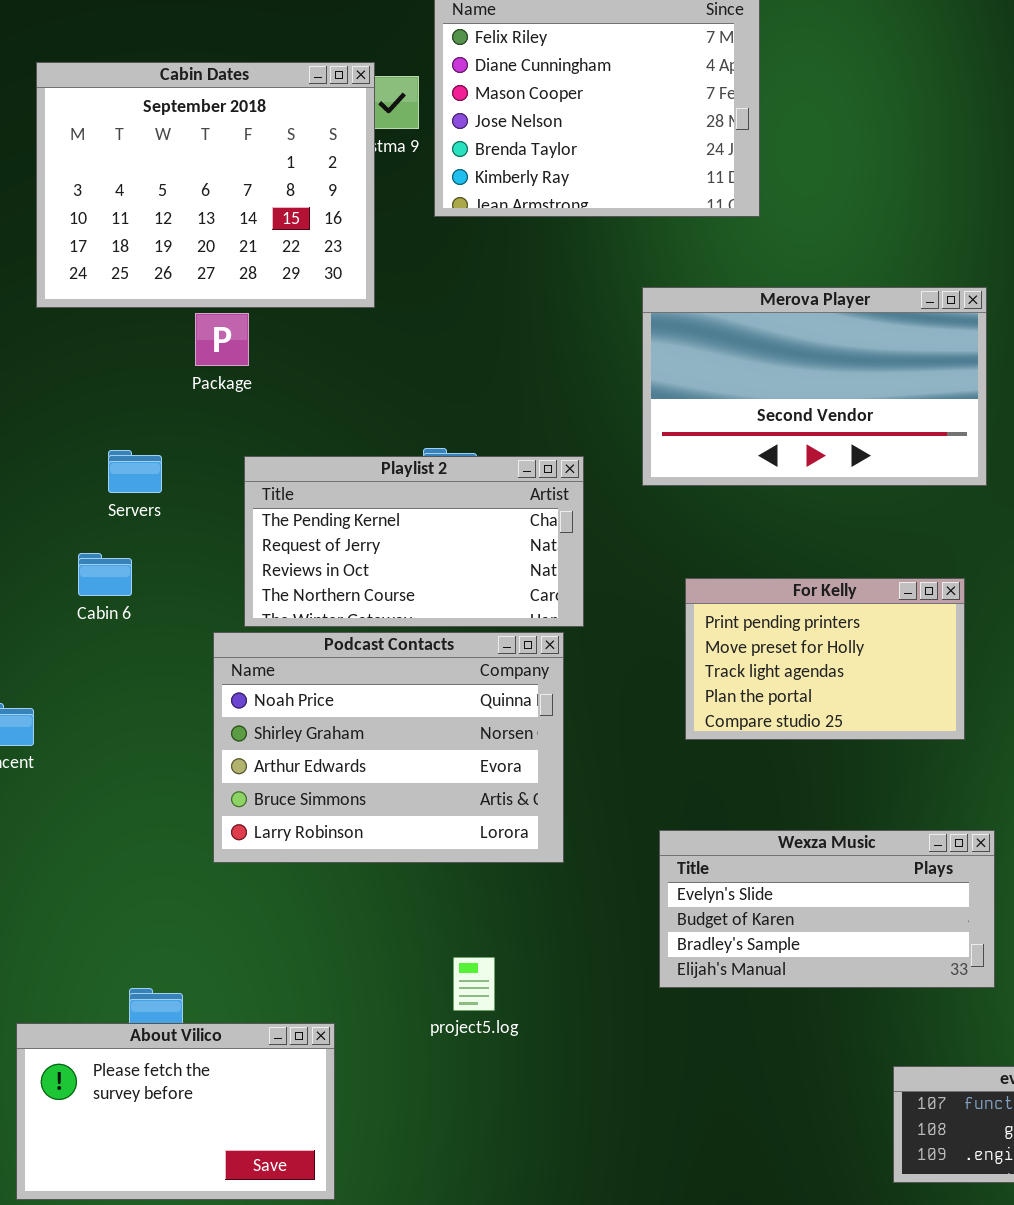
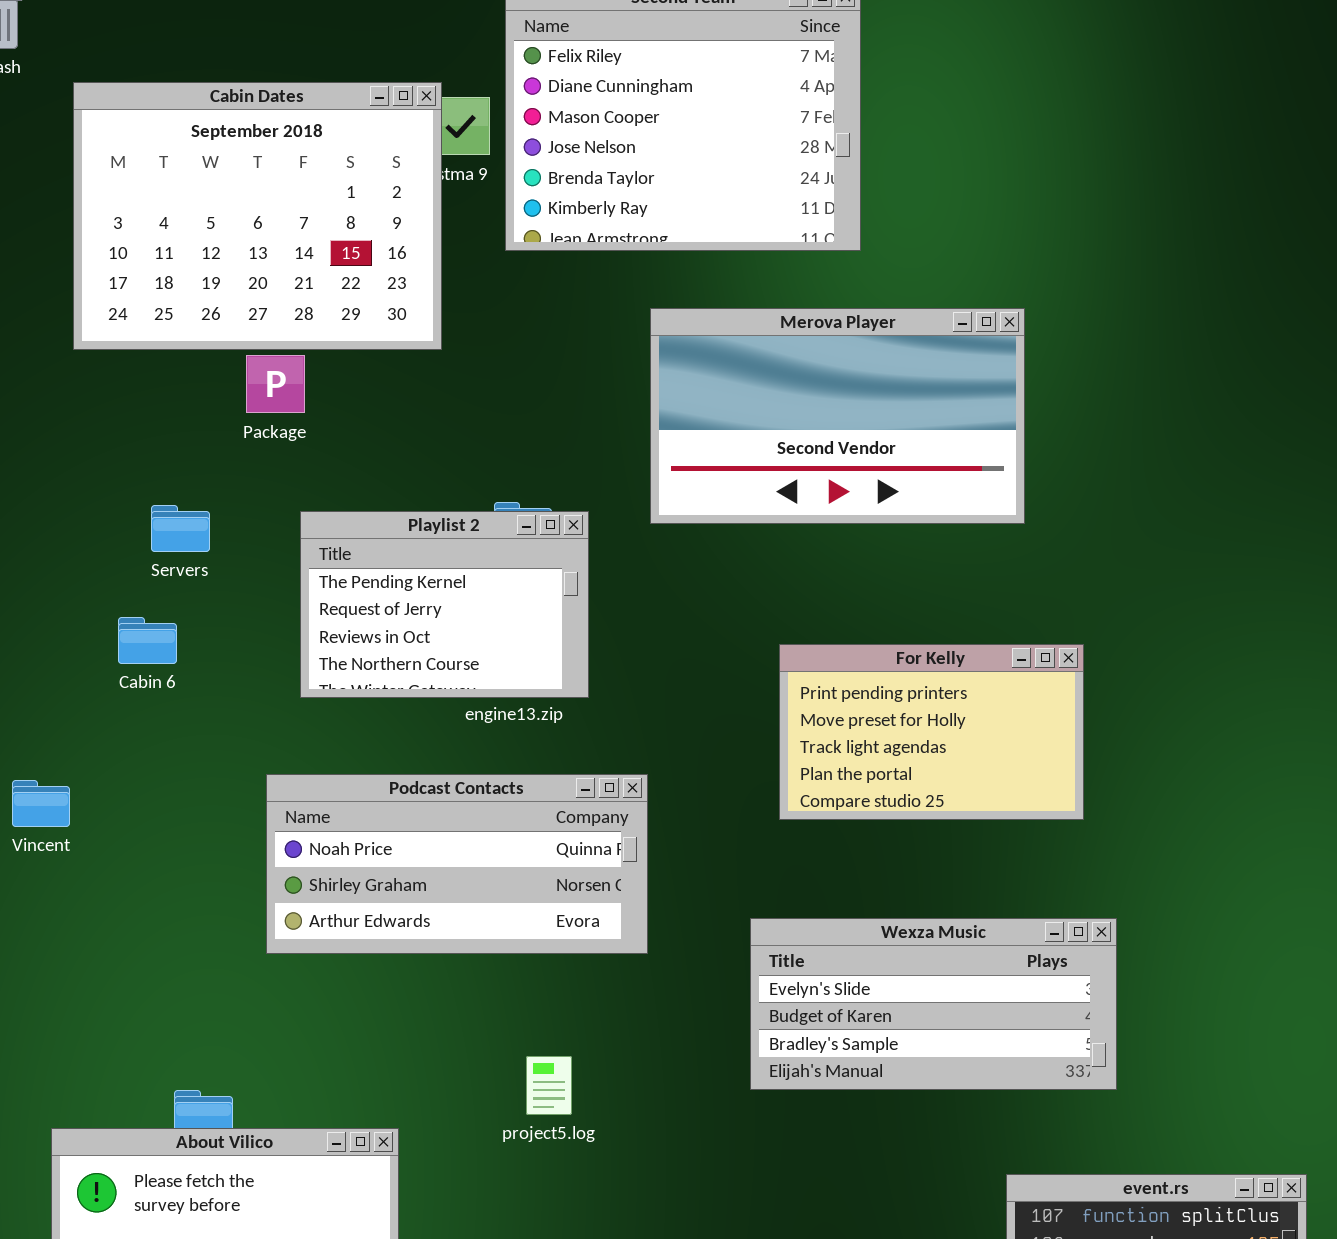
Merova Player: [642,287,987,486] -> [650,308,1025,524], moved
Playlist 2: [244,456,584,627] -> [300,511,589,698], resized
Podcast Contacts: [213,632,564,863] -> [266,774,648,954], resized

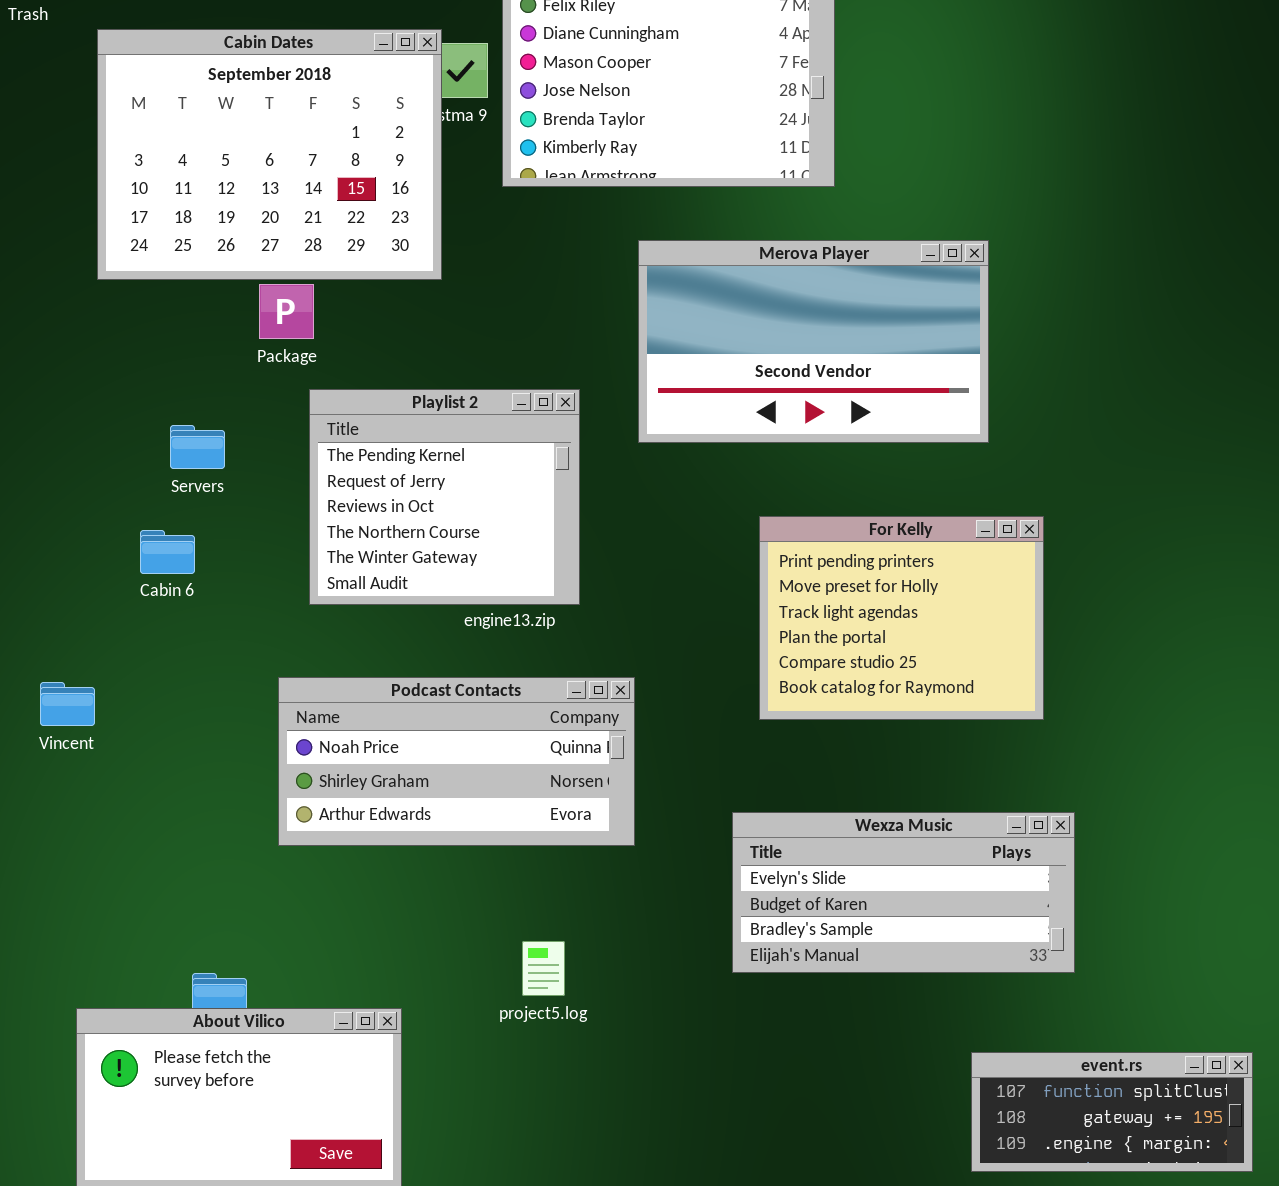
Playlist 2: [300,511,589,698] -> [309,389,580,605], resized
For Kelly: [779,644,1084,820] -> [759,516,1044,720], resized

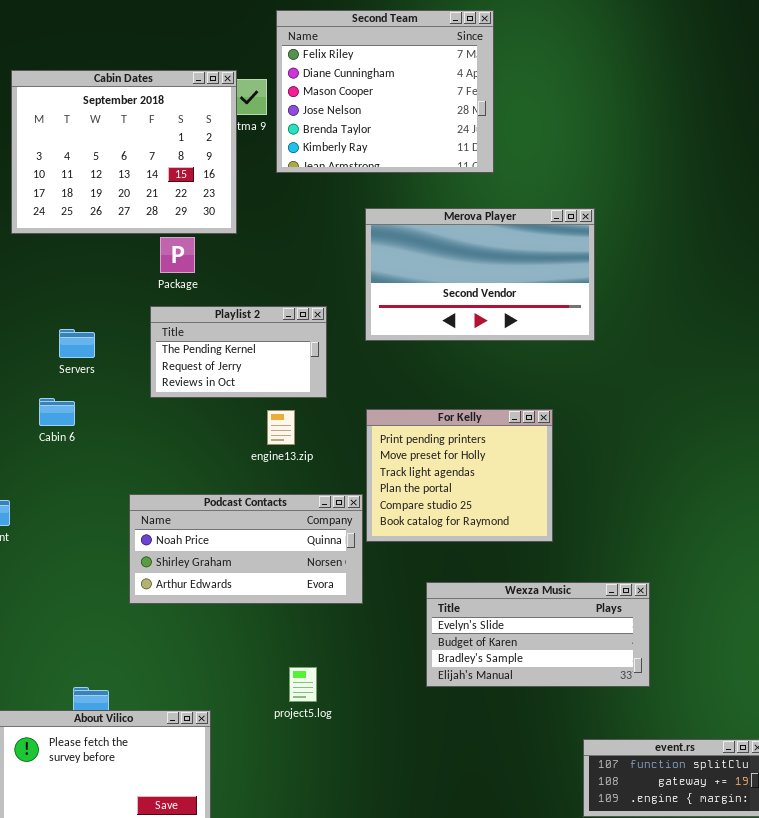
Package: [259,284,314,339] -> [160,237,195,273], moved
Playlist 2: [309,389,580,605] -> [150,306,327,398], resized
For Kelly: [759,516,1044,720] -> [366,409,553,542], moved

